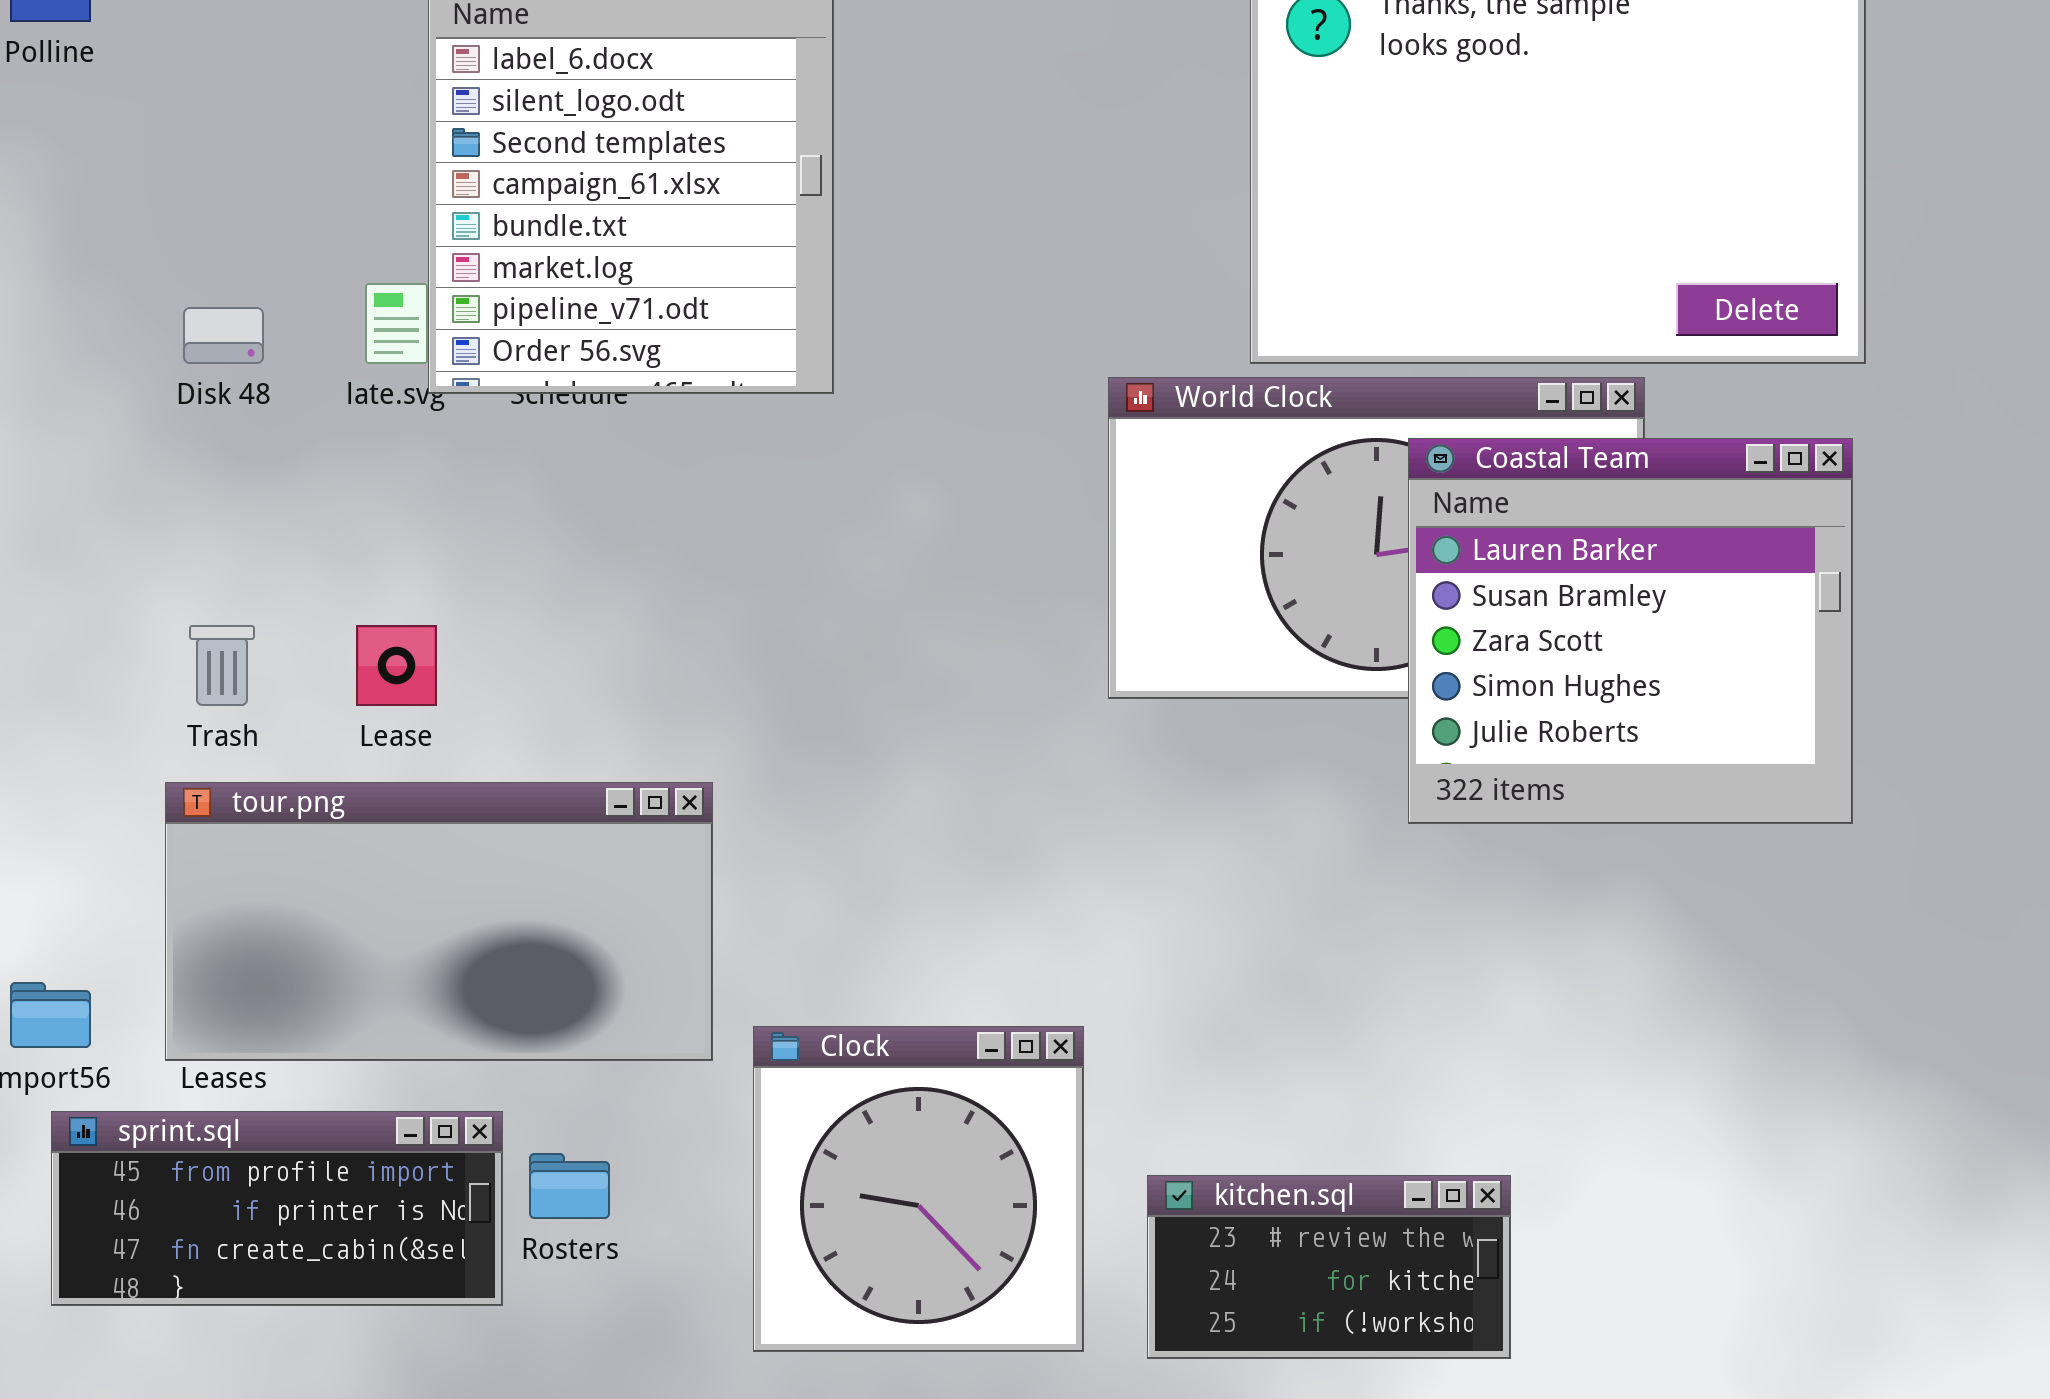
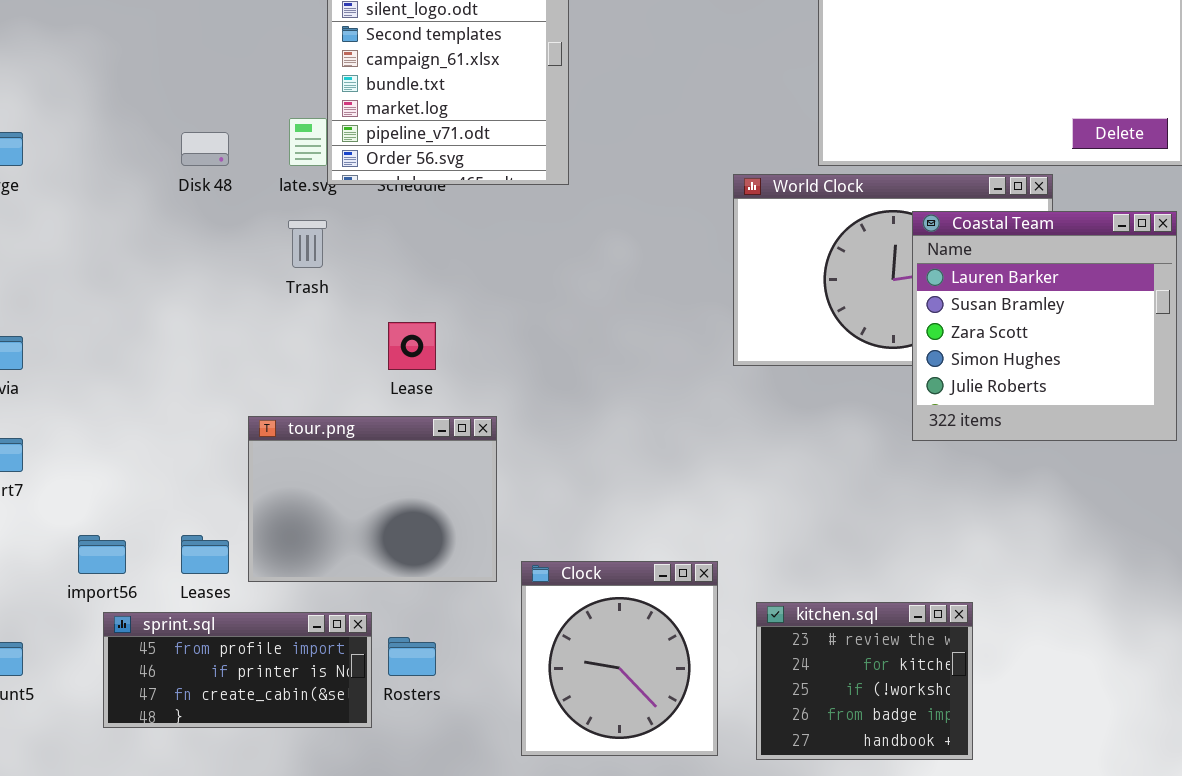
Trash: [189,625,255,706] -> [288,220,327,268], moved
Lease: [356,625,437,706] -> [388,322,436,370], moved
tour.png: [165,782,713,1061] -> [248,416,497,582], resized
kitchen.sql: [1147,1175,1511,1359] -> [756,602,973,760], resized

